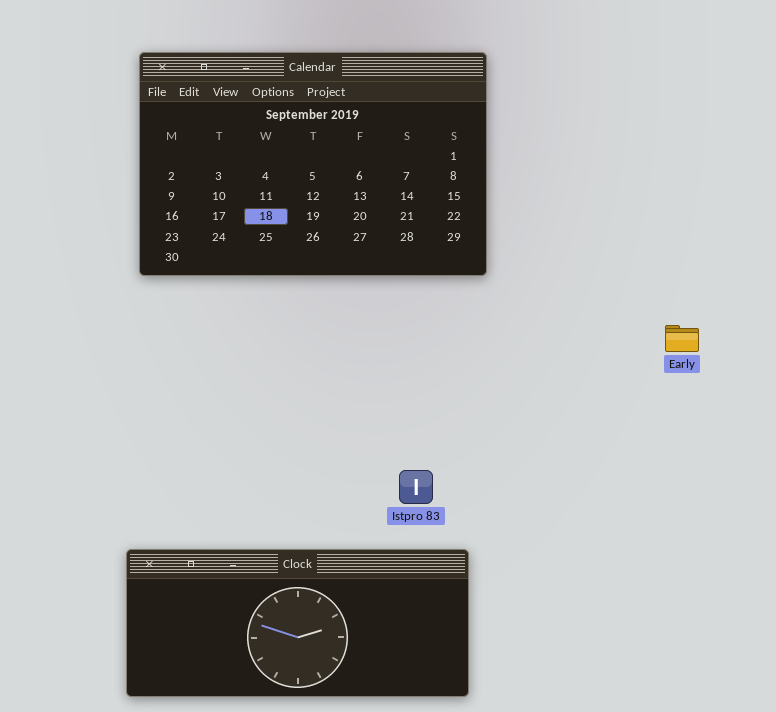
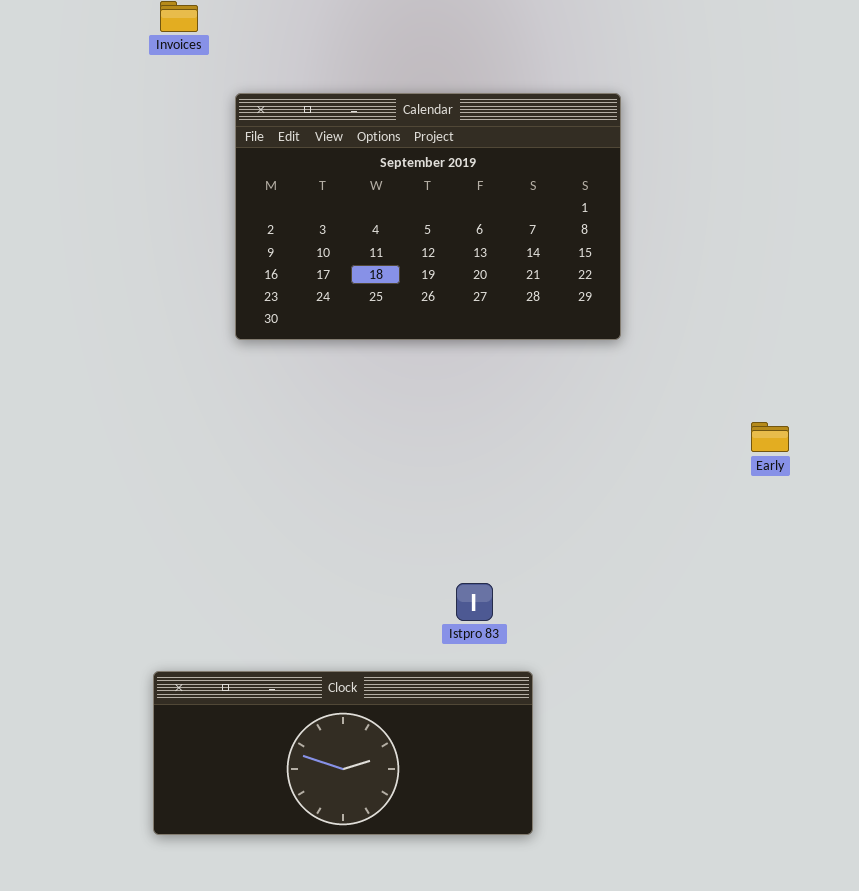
Calendar: [139,52,487,276] -> [235,93,621,340], moved

